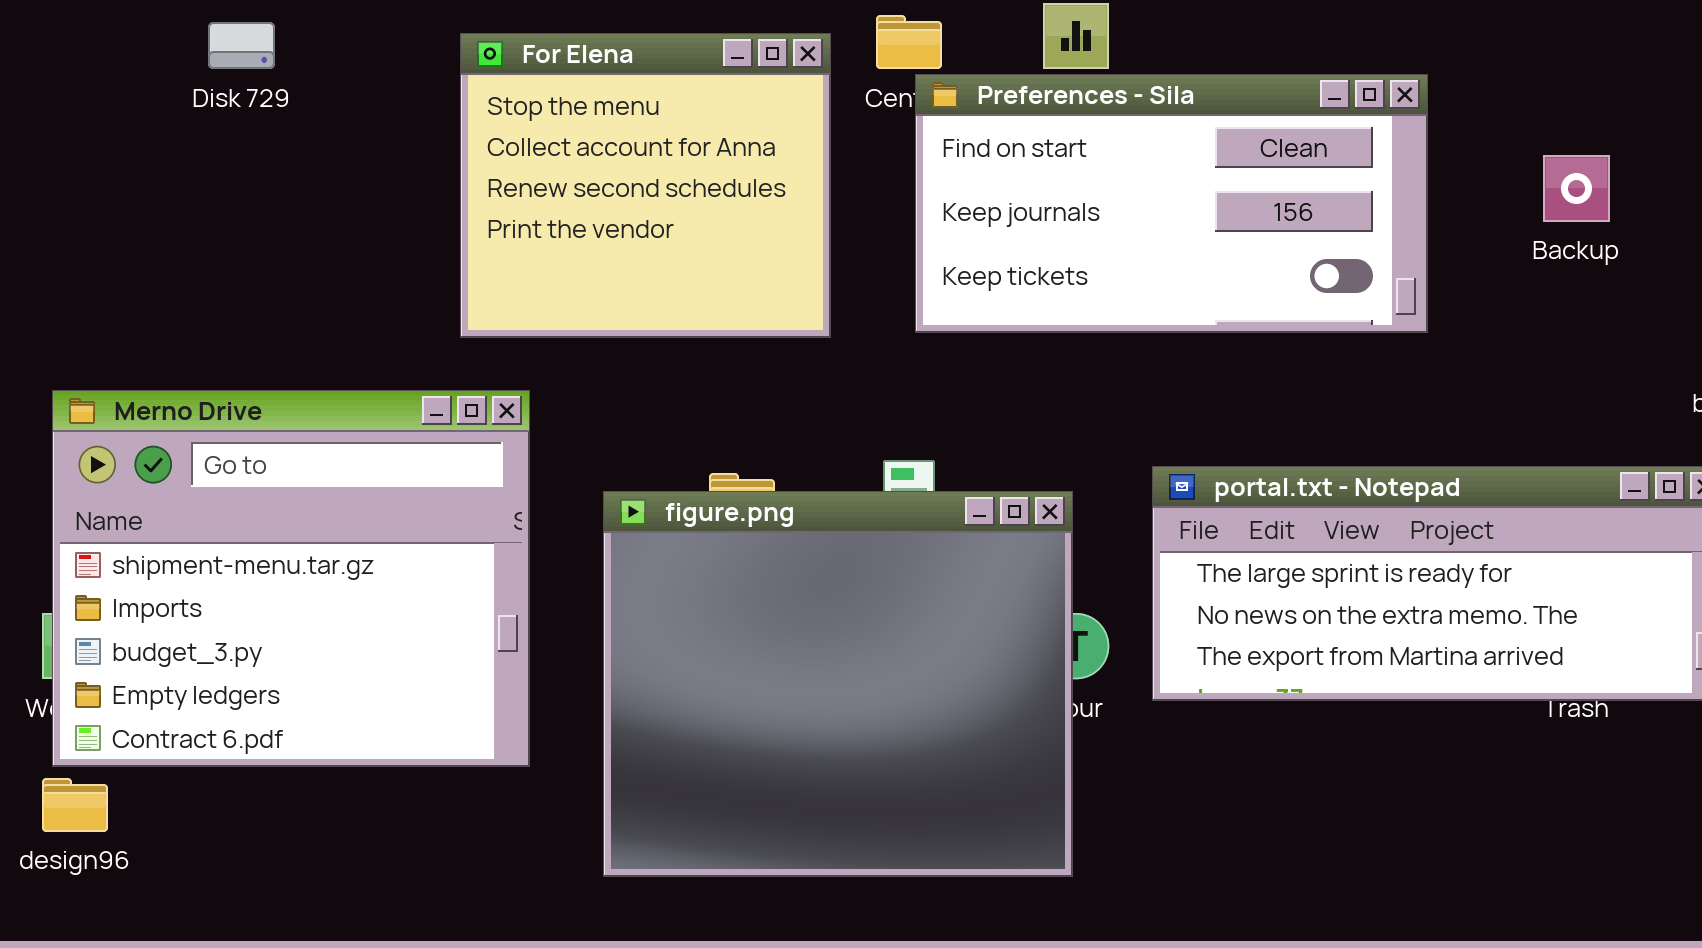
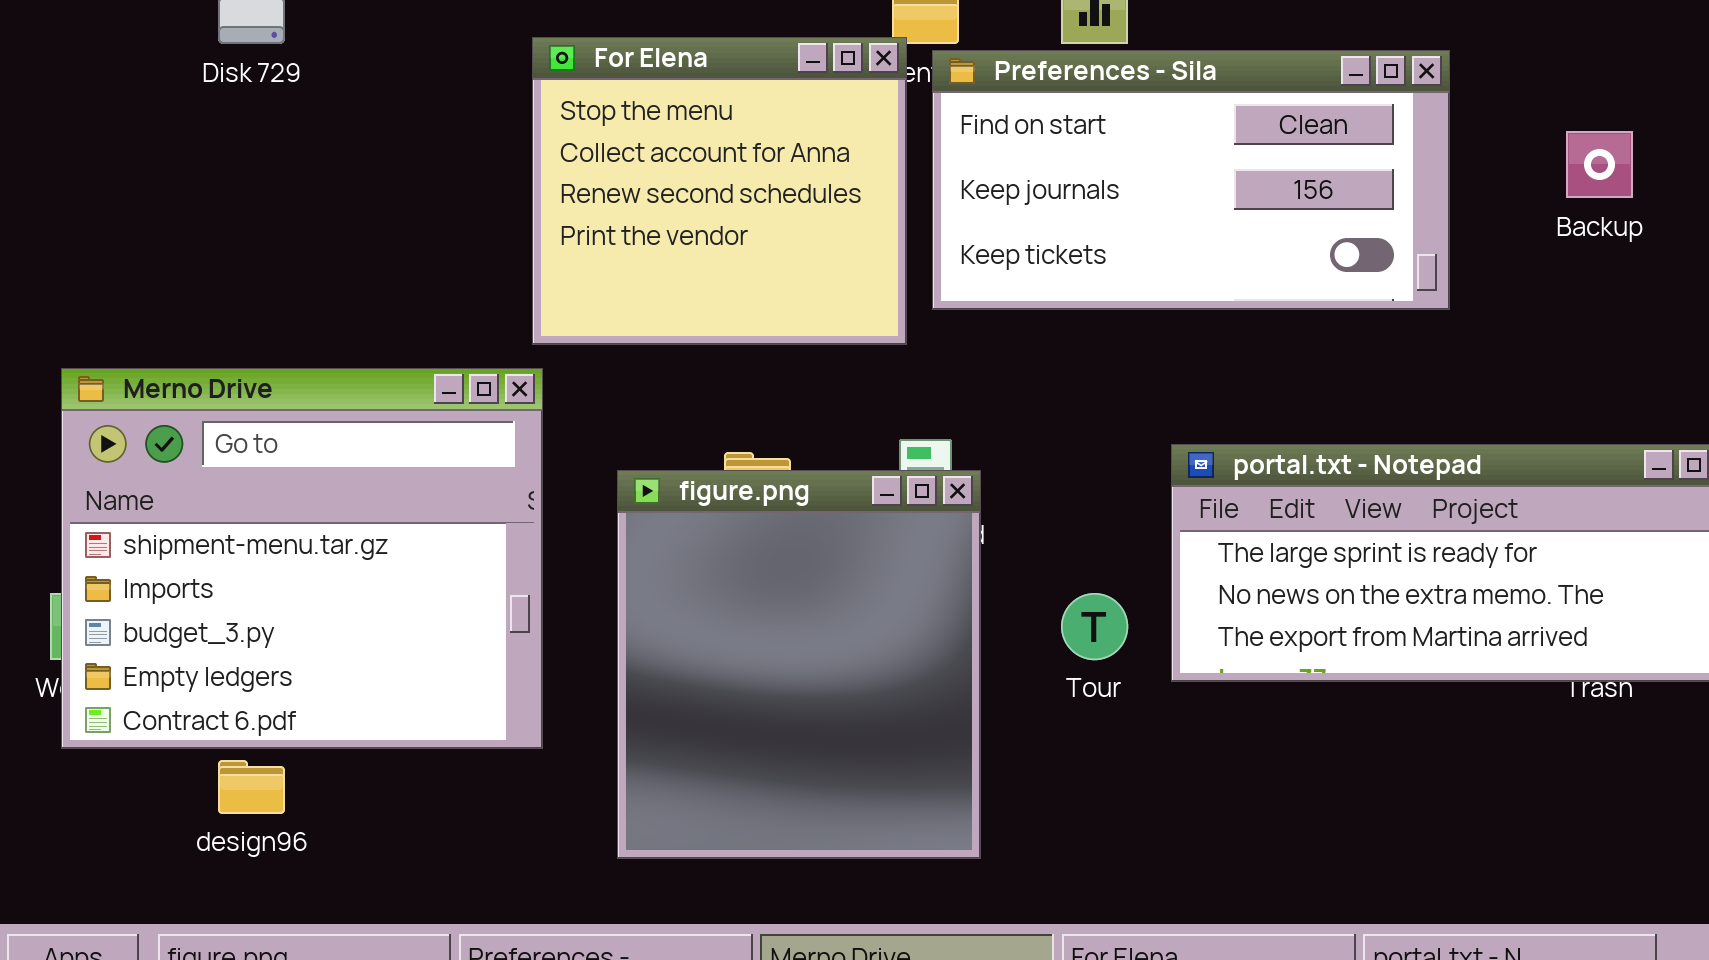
For Elena: [460,33,831,338] -> [532,37,907,345], moved
figure.png: [603,491,1073,877] -> [617,470,981,859], resized
design96: [42,778,108,832] -> [218,760,285,814], moved

